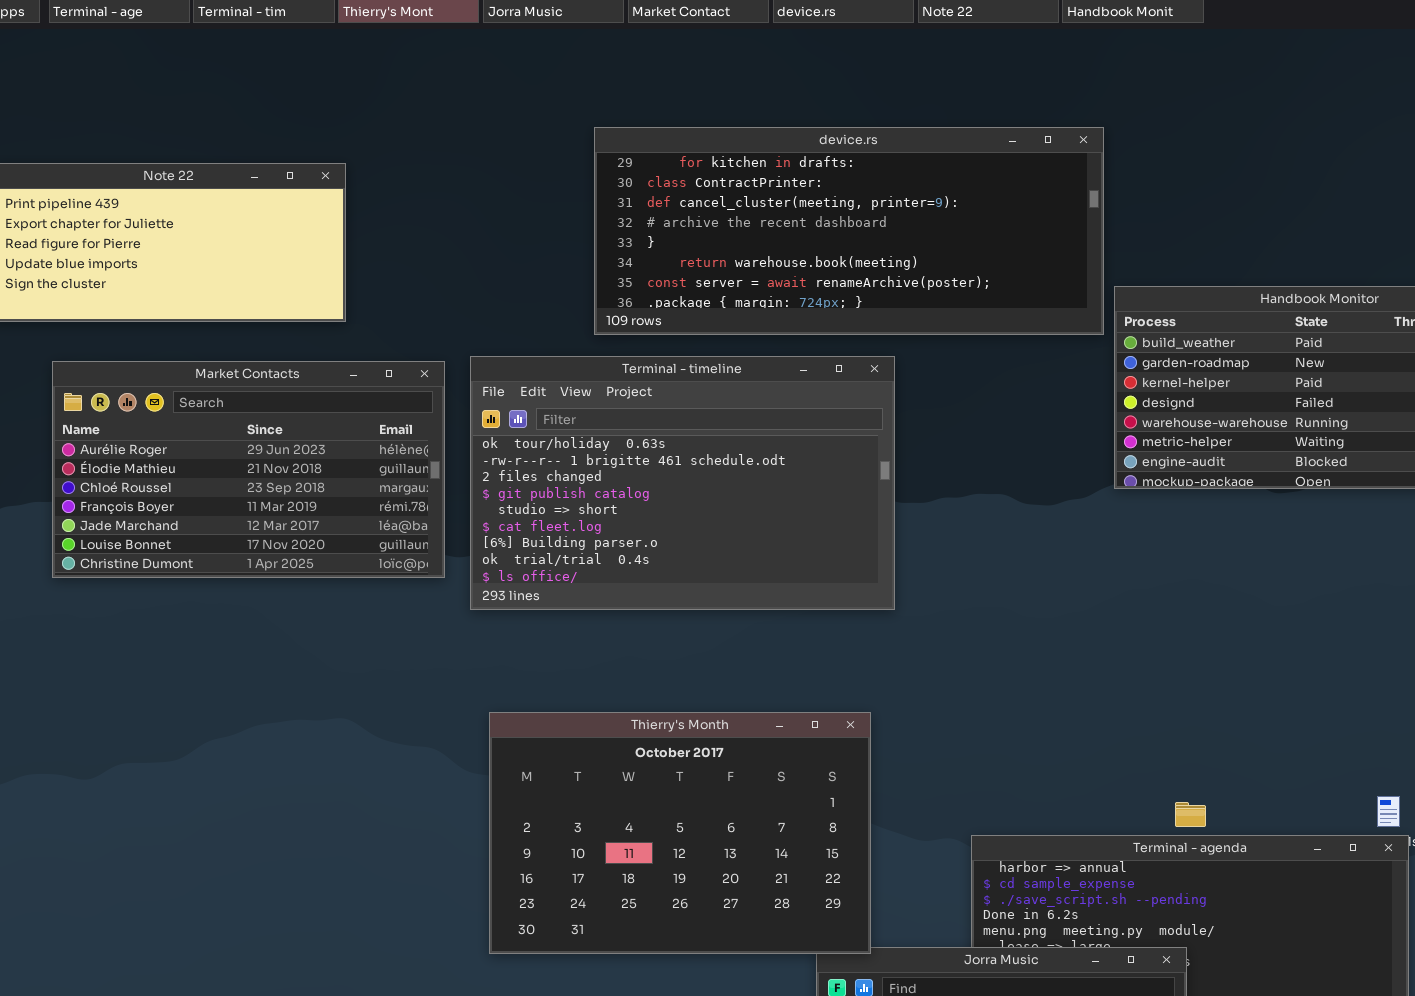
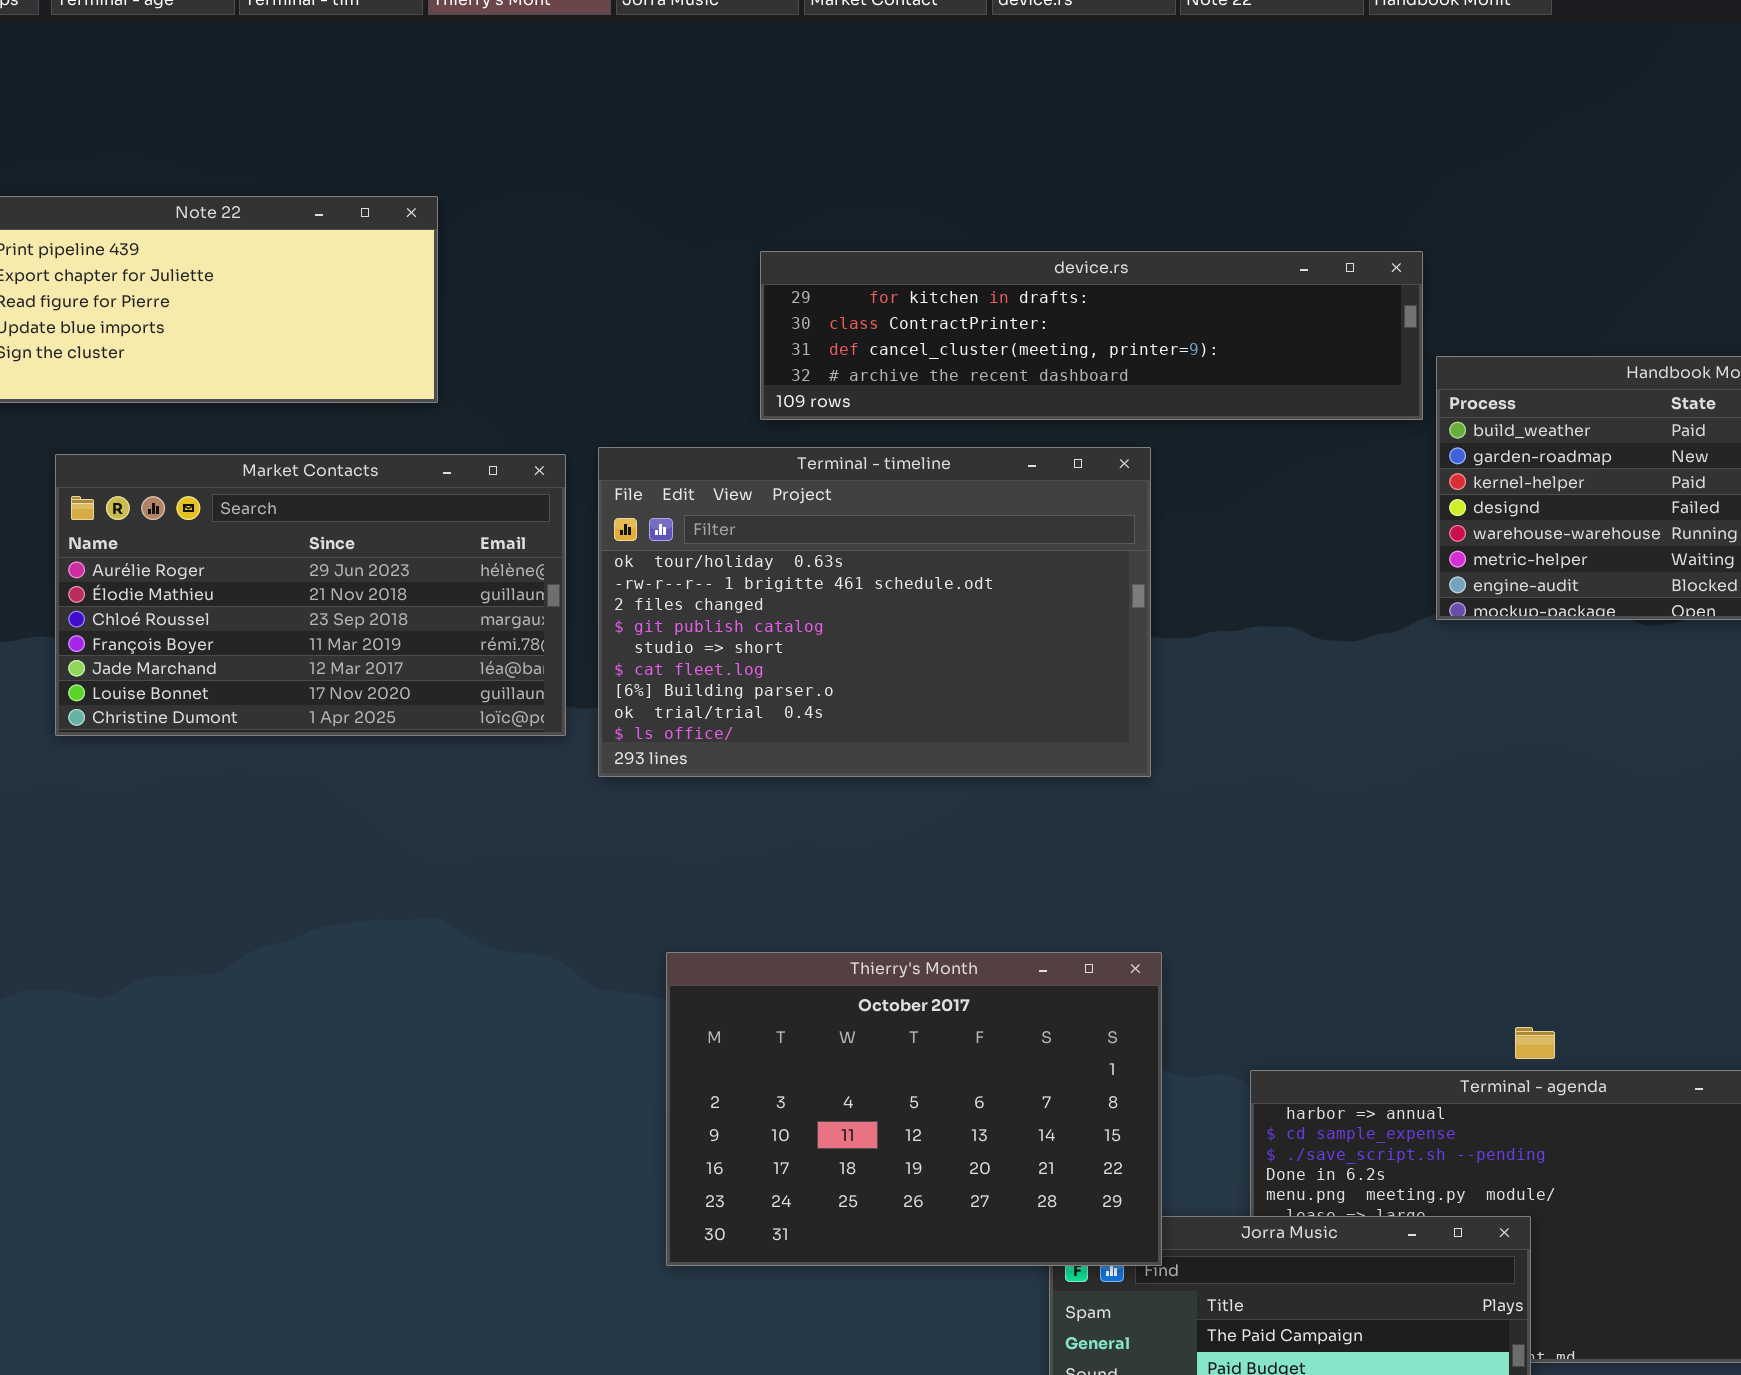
device.rs: [594,127,1104,335] -> [760,251,1423,420], resized
Thierry's Month: [489,712,871,954] -> [666,952,1162,1266], moved

